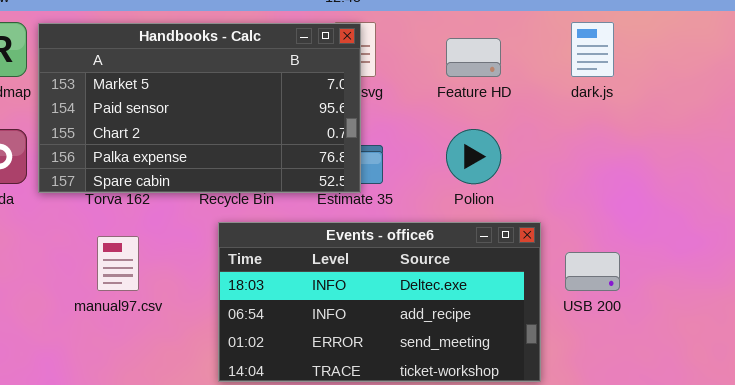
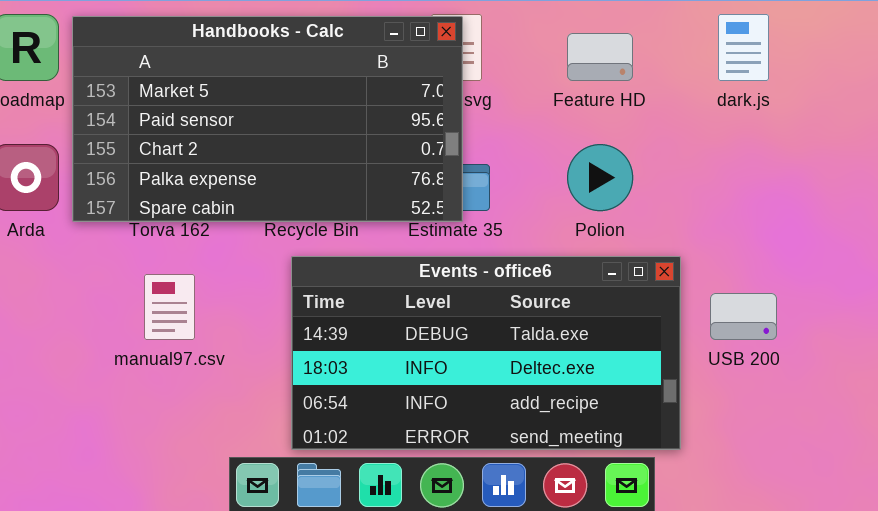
Events - office6: [218,222,541,382] -> [291,256,681,450], scrolled up 1 row

